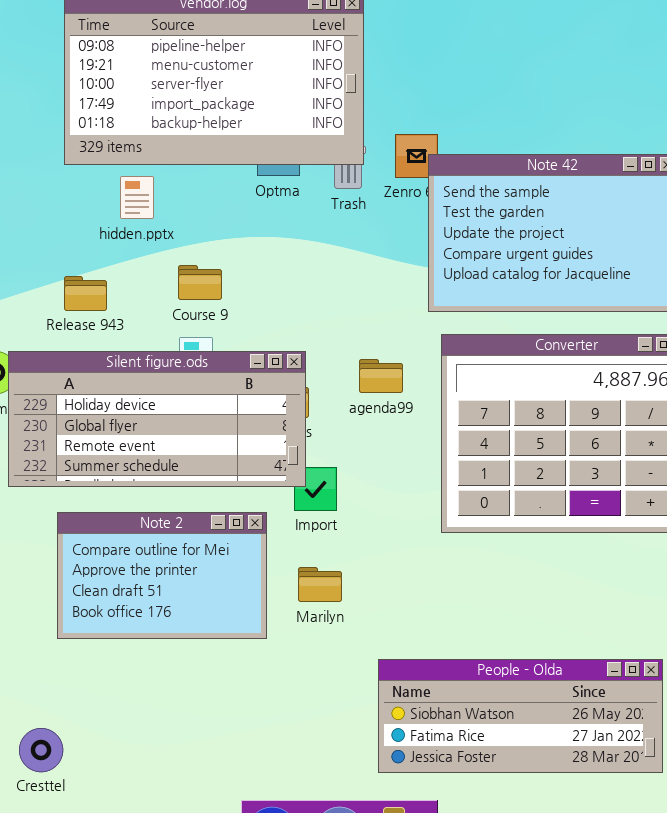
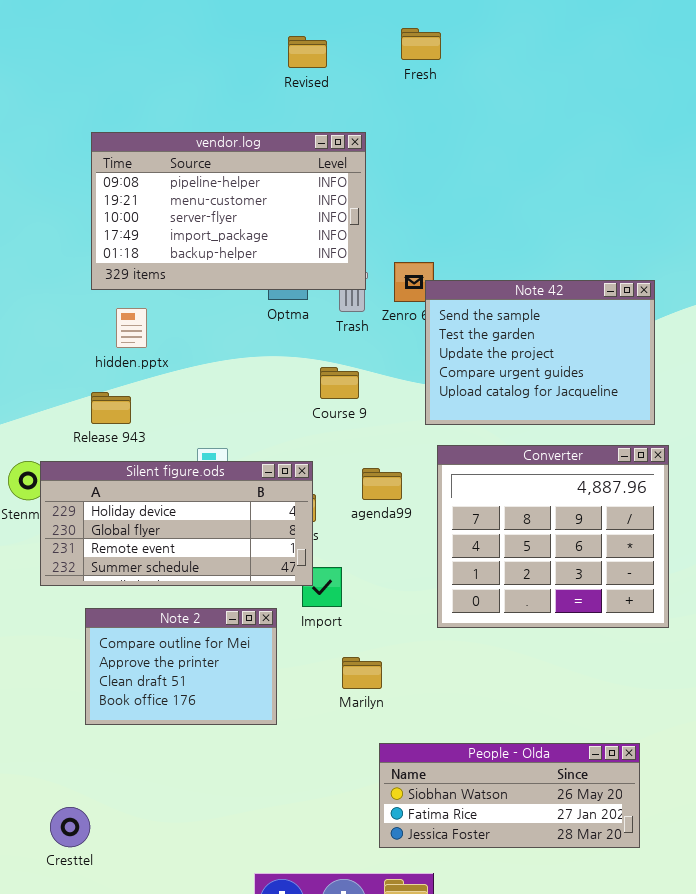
hidden.pptx: [120,176,154,219] -> [116,308,147,348], moved
Course 9: [178,265,222,300] -> [320,367,359,399], moved
Marilyn: [298,567,342,602] -> [342,657,382,689], moved

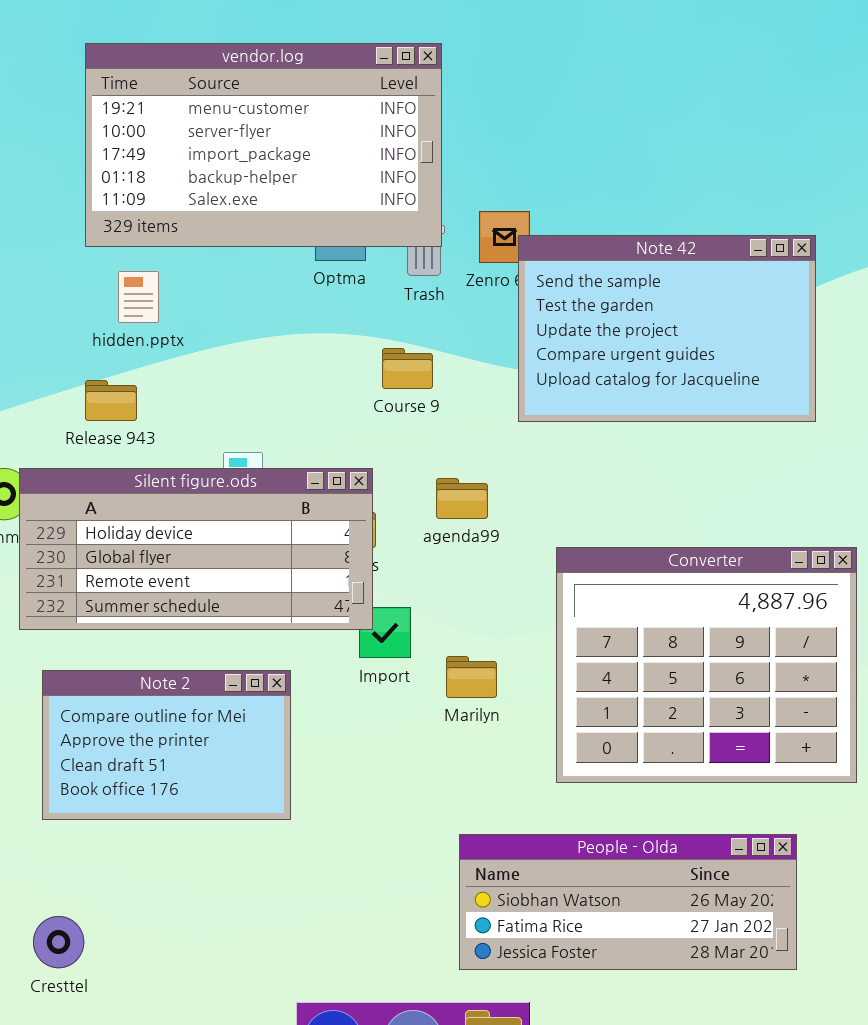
vendor.log: [91,132,366,290] -> [85,43,442,247], scrolled down 1 row
Converter: [437,445,669,628] -> [556,547,857,783], moved
Note 2: [85,608,277,725] -> [42,670,291,820], moved
Marilyn: [342,657,382,689] -> [446,656,497,698], moved

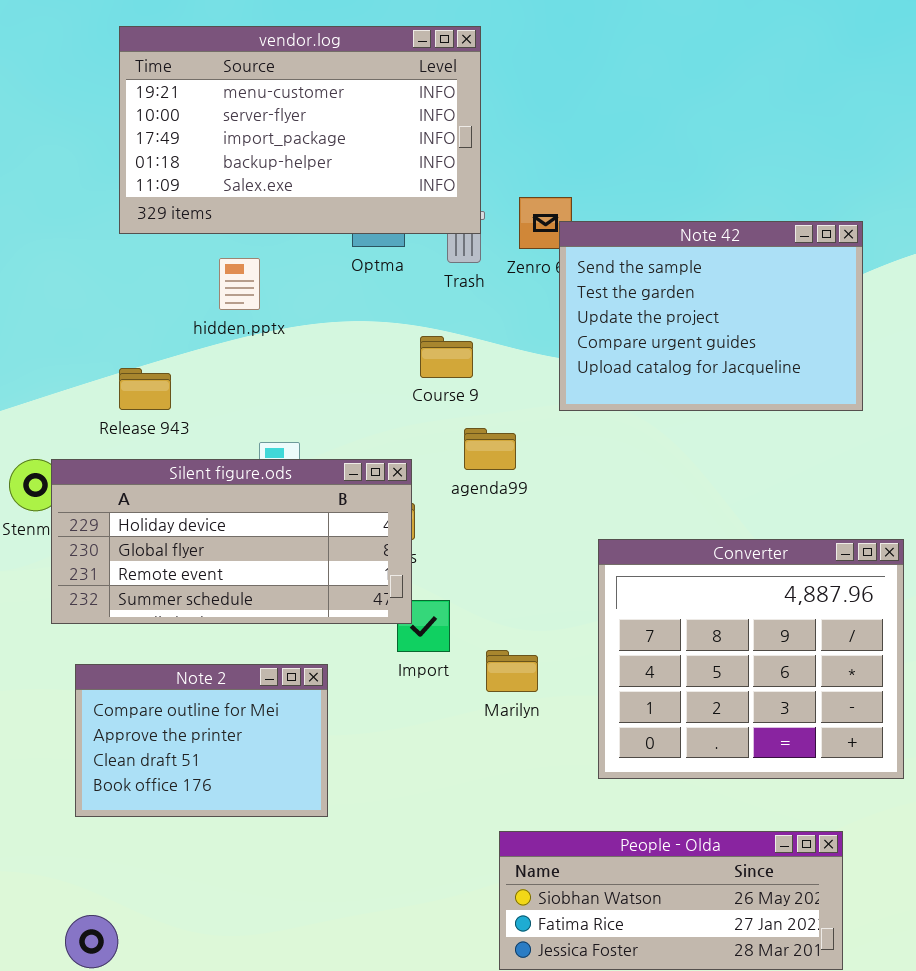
hidden.pptx: [118,271,159,323] -> [219,258,260,310], moved
agenda99: [436,478,488,519] -> [464,428,516,470], moved

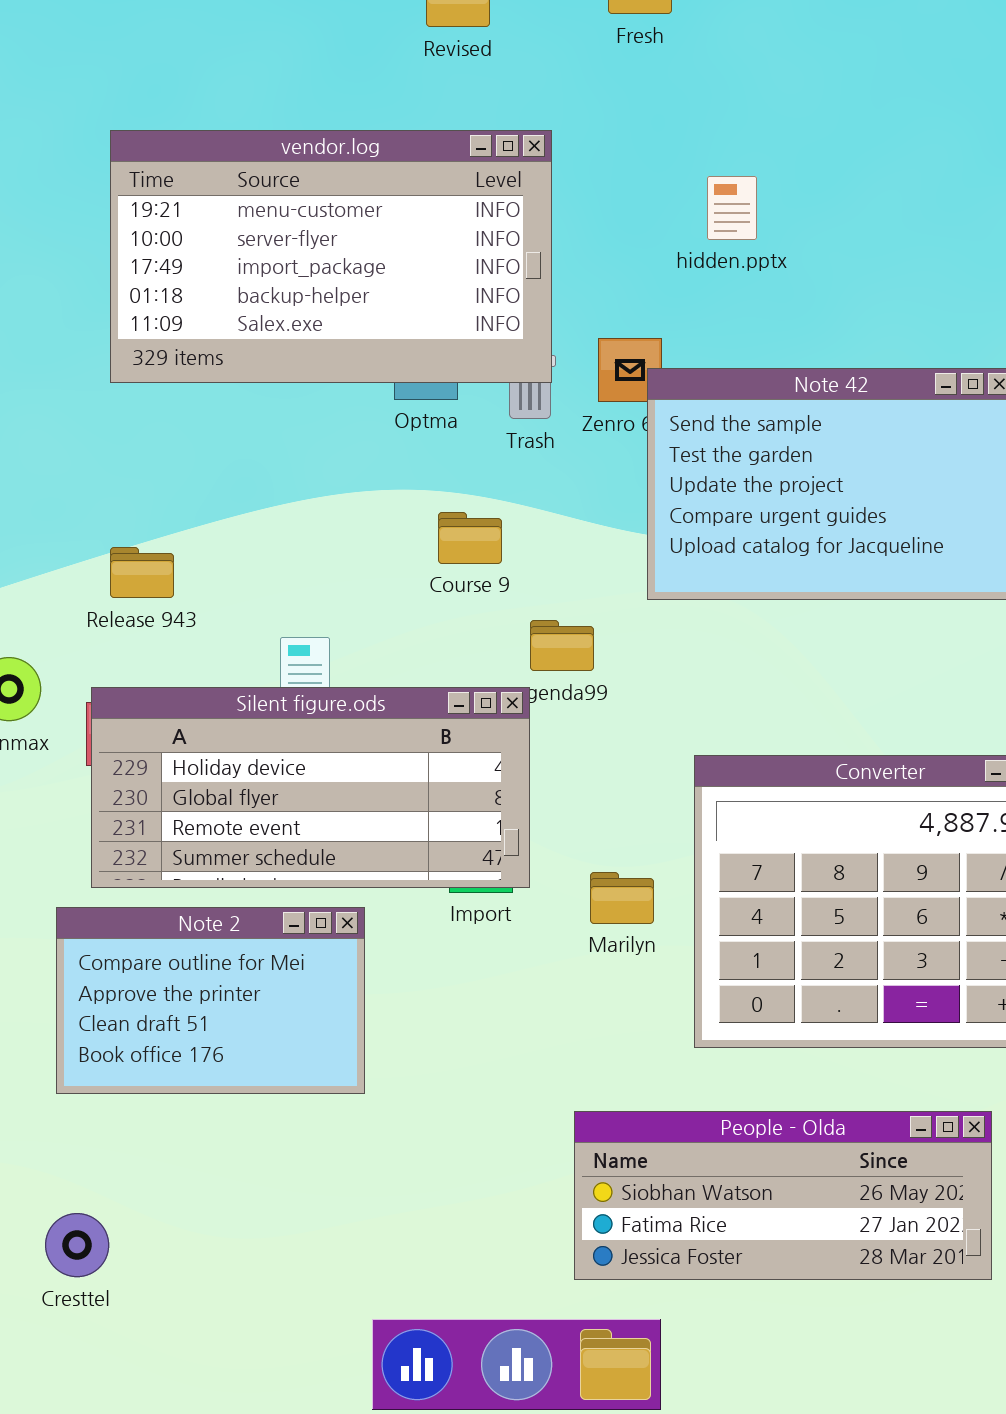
hidden.pptx: [219,258,260,310] -> [707,176,757,240], moved
Course 9: [420,336,473,378] -> [438,512,502,564], moved
Silent figure.ods: [51,459,412,624] -> [91,687,530,888], moved
Marilyn: [486,650,538,692] -> [590,872,654,924], moved

